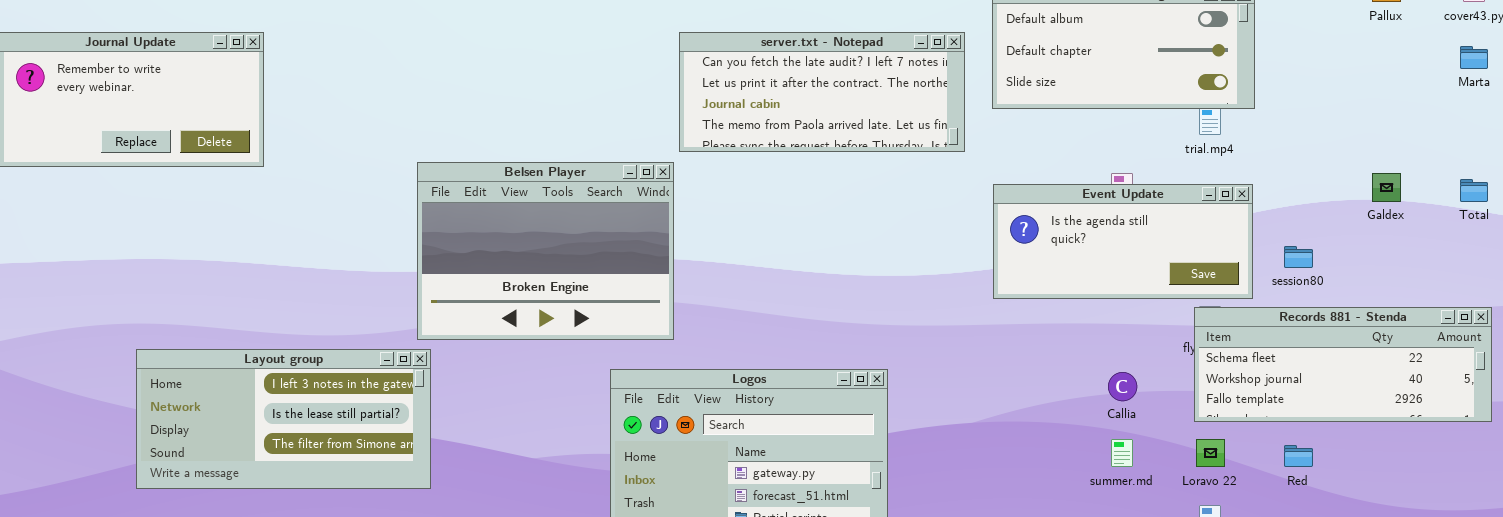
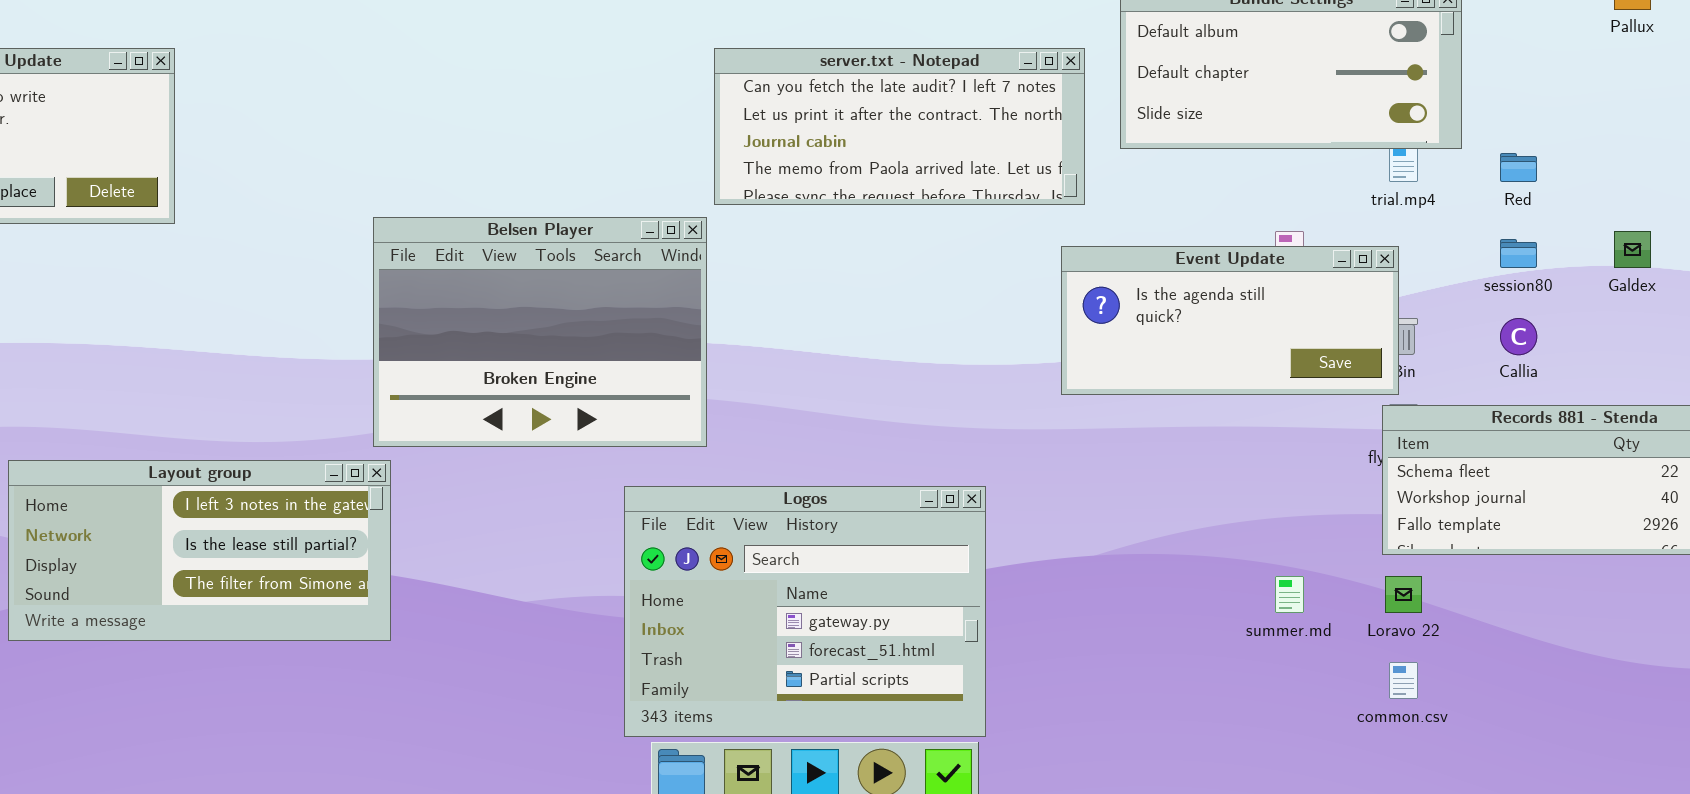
Event Update: [993,184,1253,299] -> [1061,246,1399,395], moved
session80: [1284,246,1313,268] -> [1500,239,1537,268], moved
Callia: [1108,372,1137,401] -> [1500,318,1537,355], moved
Red: [1284,445,1313,467] -> [1500,153,1537,182], moved

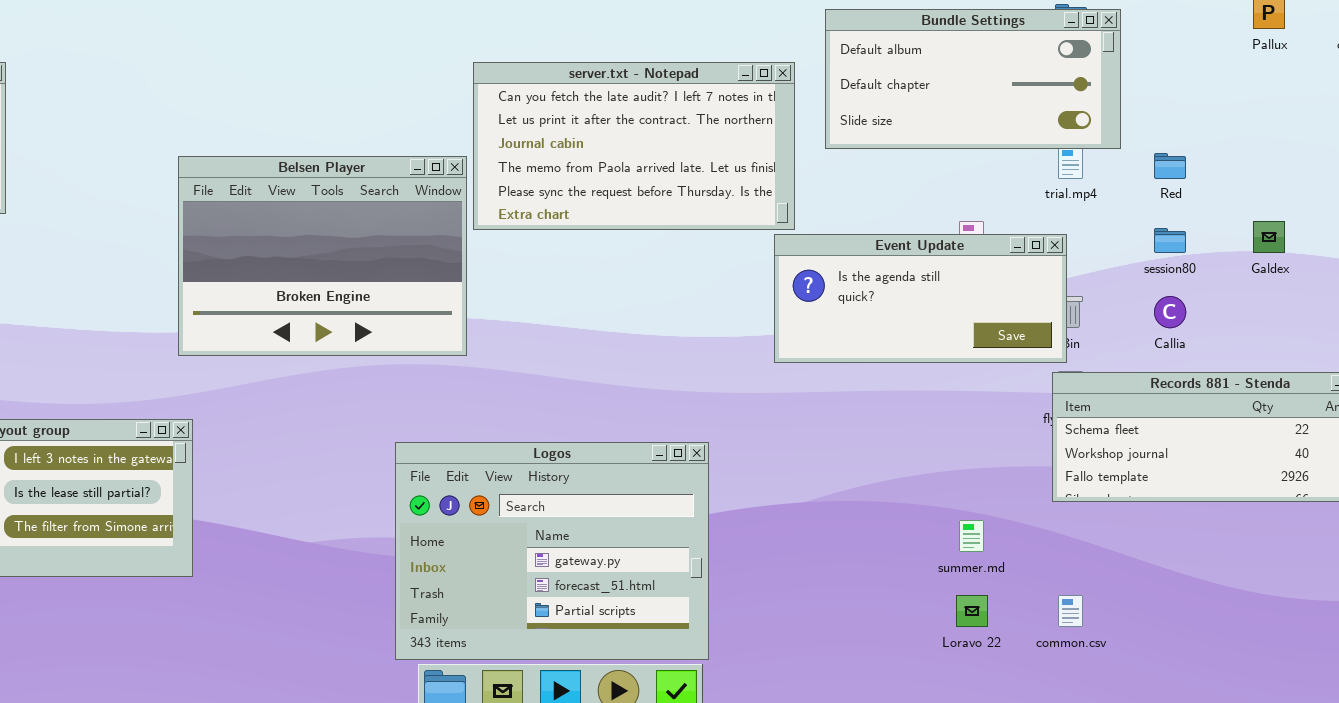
server.txt - Notepad: [714,48,1085,205] -> [473,62,795,230], resized
Belsen Player: [373,217,707,447] -> [178,156,467,356], moved
Loravo 22: [1385,576,1422,613] -> [956,595,988,627], moved

